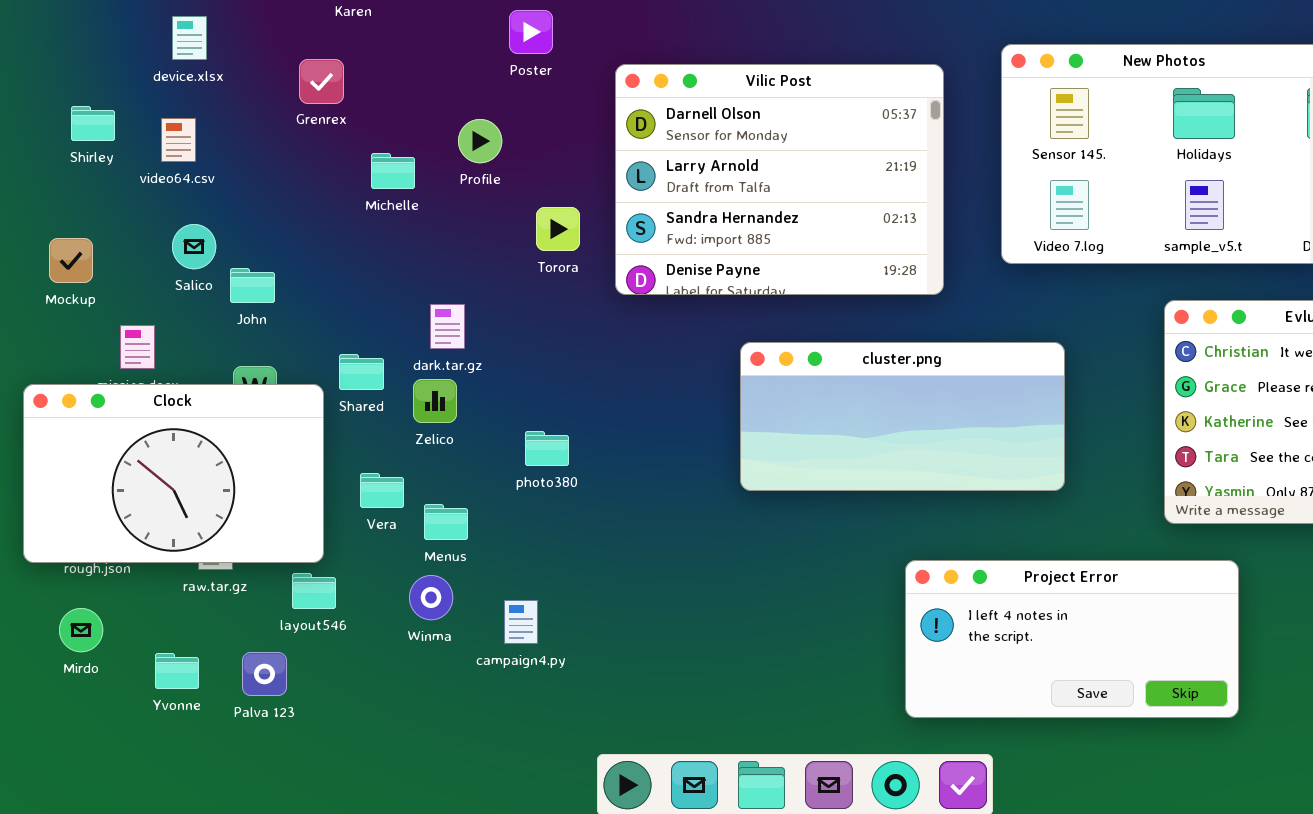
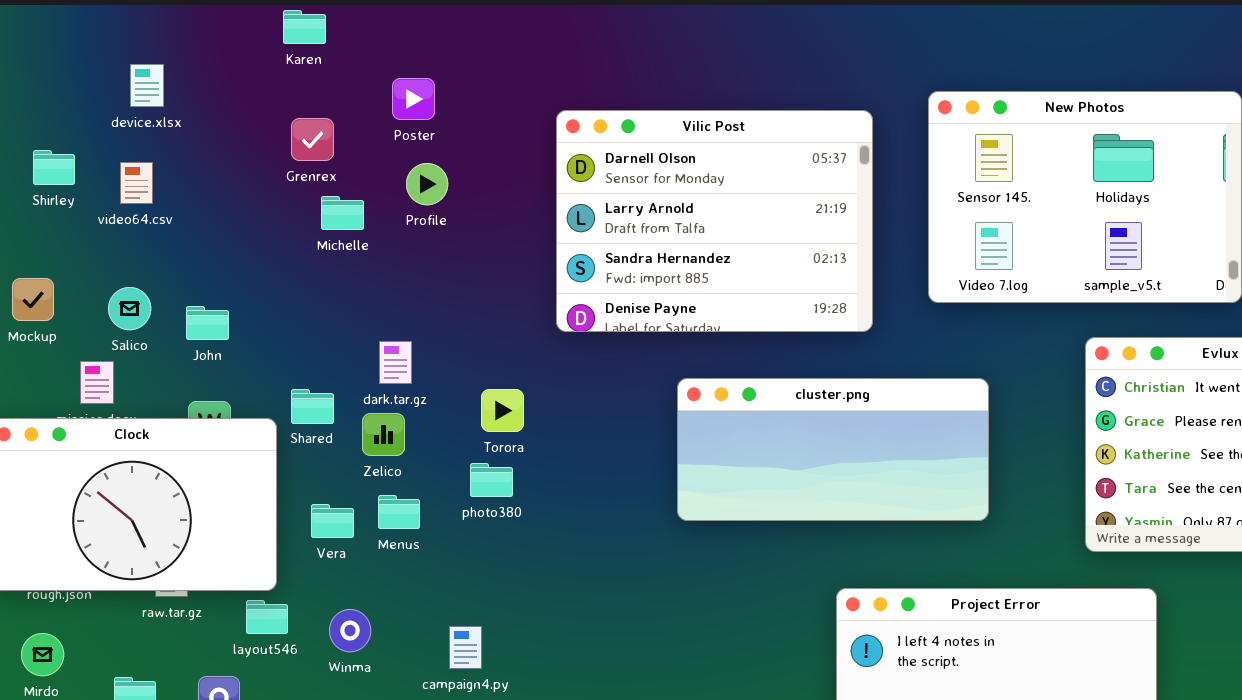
Poster: [509,10,553,54] -> [392,78,435,120], moved
Grenrex: [299,59,344,104] -> [291,118,334,161], moved
Torora: [536,207,580,251] -> [481,389,524,432], moved
Salico: [172,224,216,269] -> [108,287,151,330], moved
Menus: [424,504,468,540] -> [378,495,420,529], moved
Winma: [409,575,453,620] -> [329,609,371,652], moved

